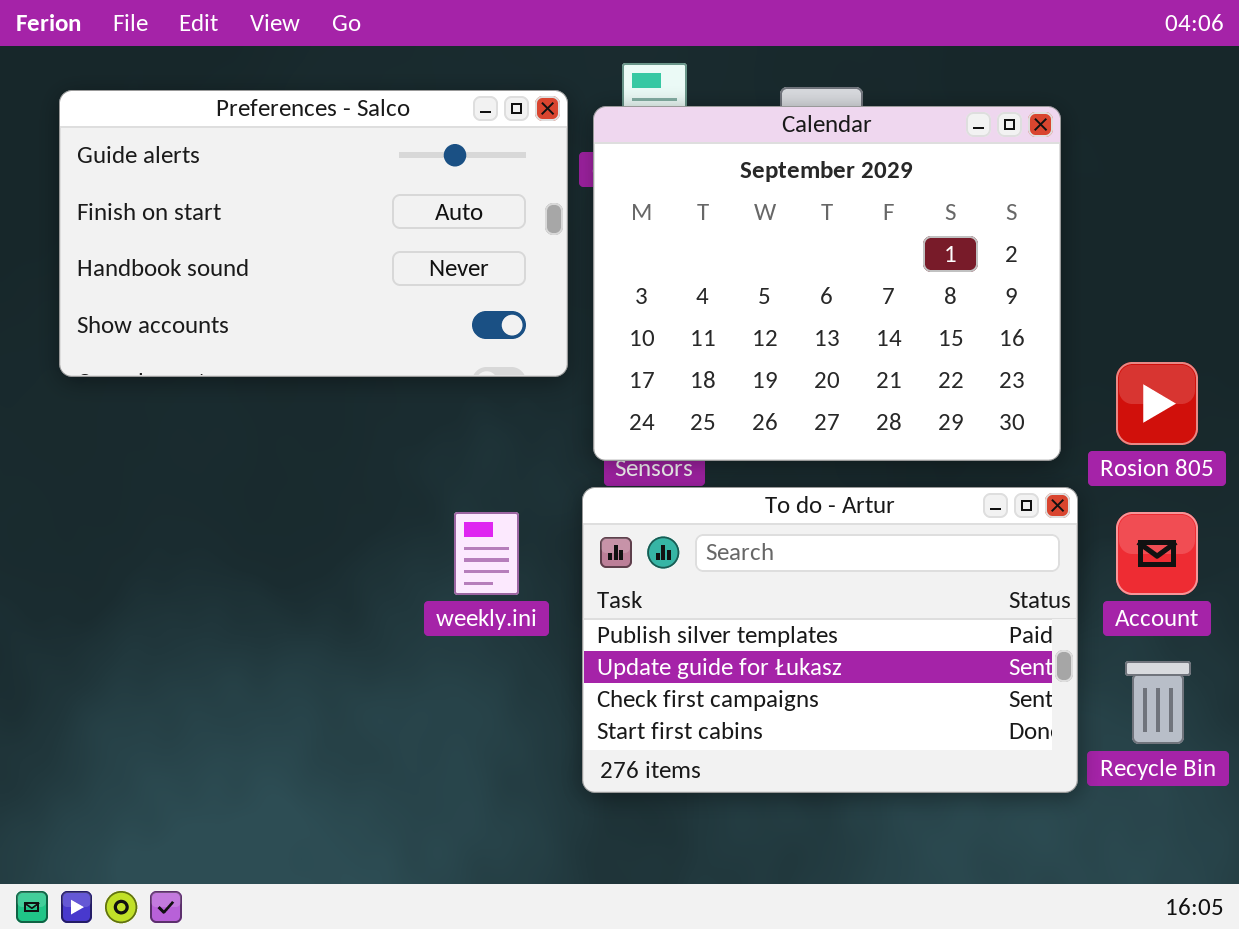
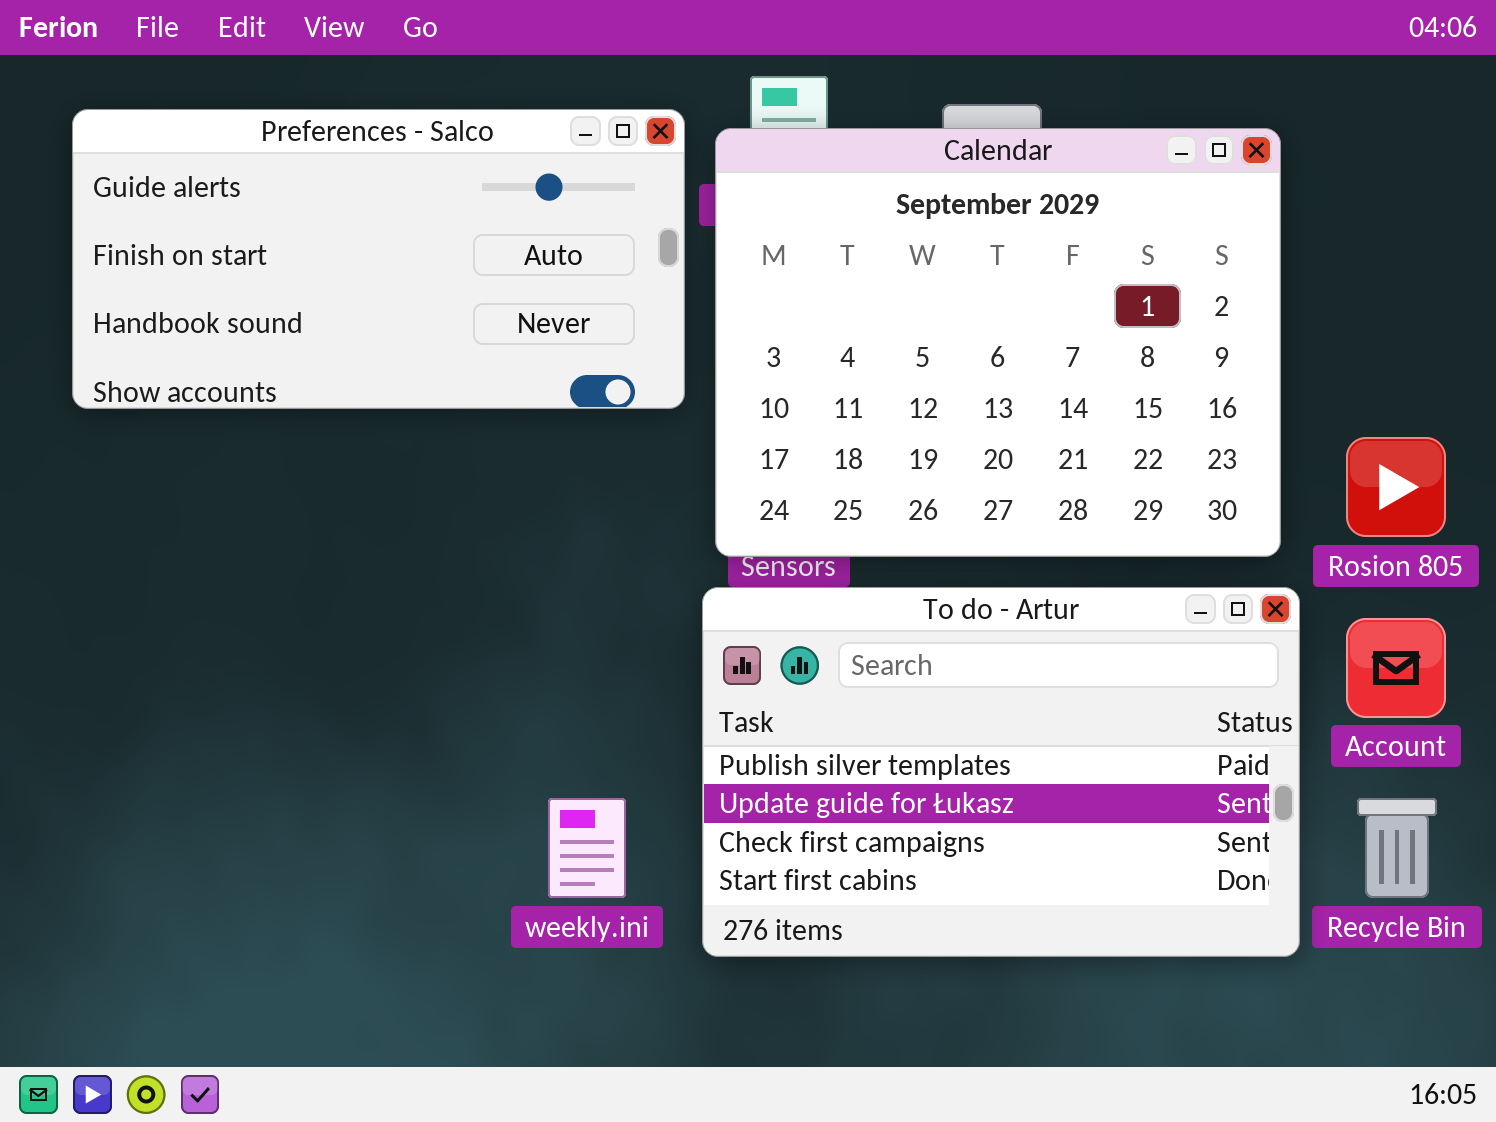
Preferences - Salco: [59,90,568,377] -> [72,109,685,409], resized
weekly.ini: [454,512,519,595] -> [548,798,626,898], moved

